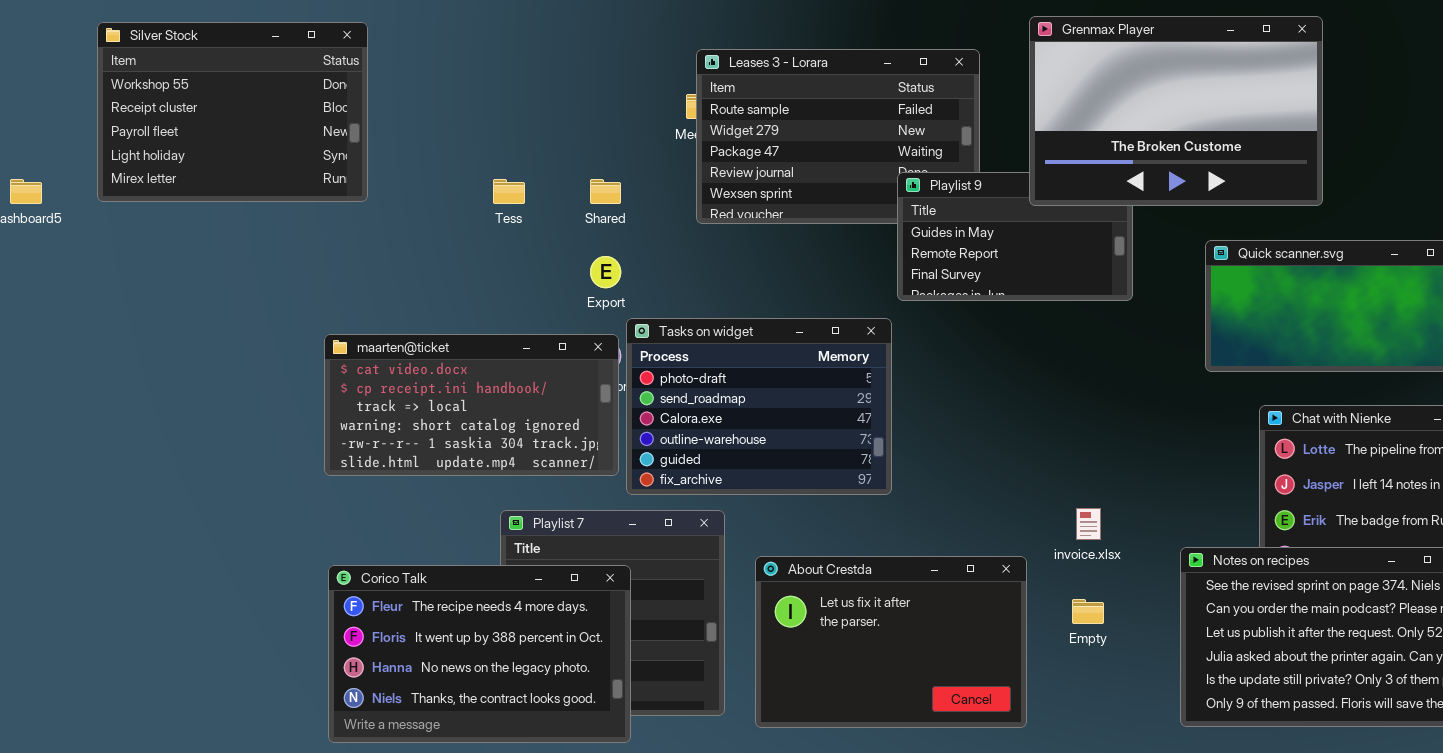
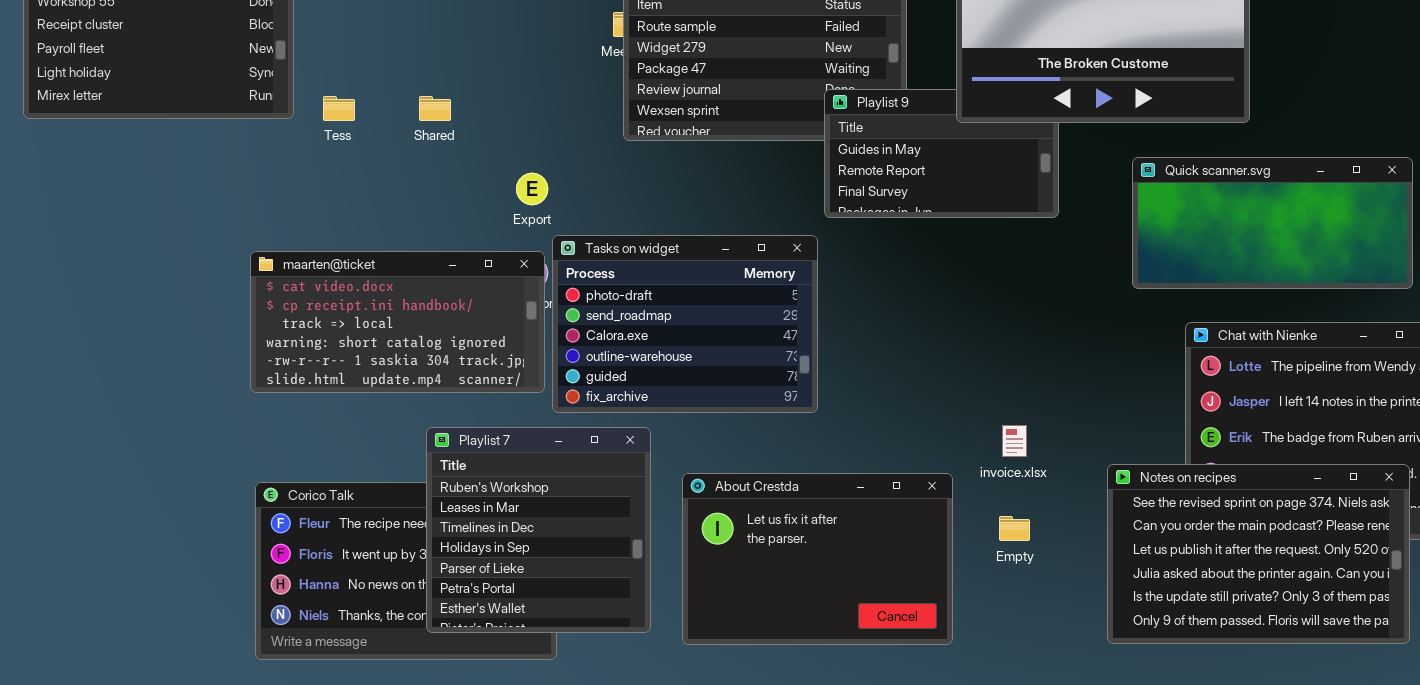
Tess: [493,179,525,204] -> [323,96,355,121], moved
Shared: [590,179,621,204] -> [419,96,451,121], moved
Playlist 7: [500,510,725,716] -> [426,427,651,633], raised

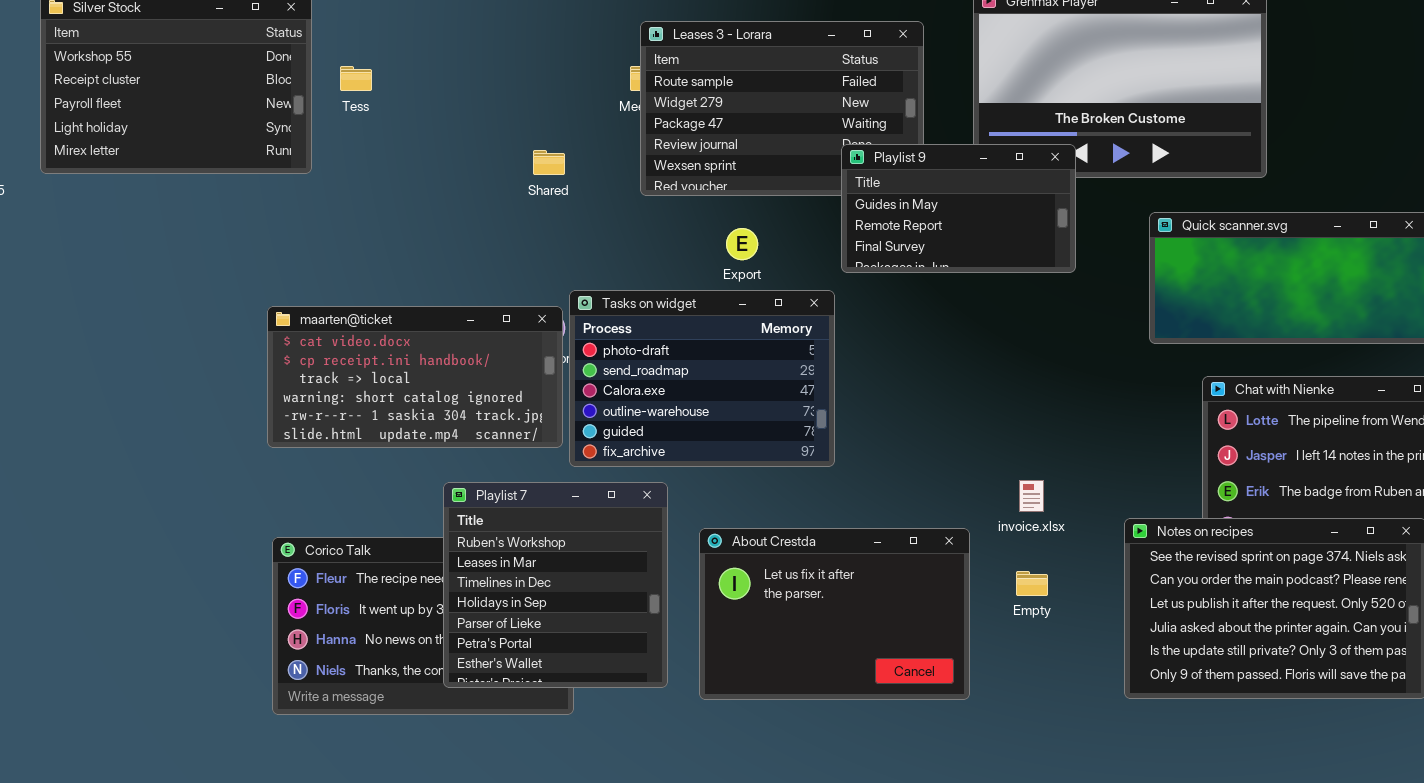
Playlist 9: [824,89,1059,218] -> [841,144,1076,273], raised
Tess: [323,96,355,121] -> [340,66,372,91], moved
Shared: [419,96,451,121] -> [533,150,565,175], moved
Export: [516,173,548,205] -> [726,228,758,260], moved

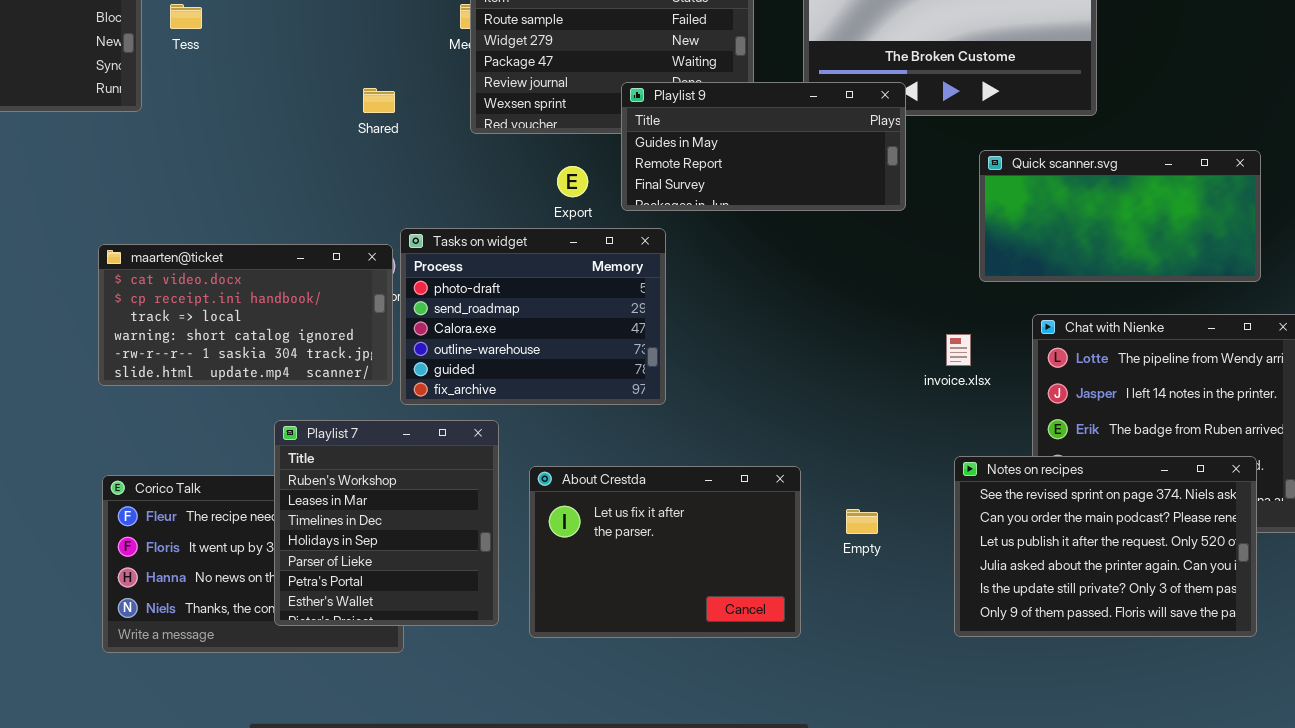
Playlist 9: [841,144,1076,273] -> [621,82,906,211], resized
invoice.xlsx: [1019,480,1044,512] -> [946,334,971,366], moved

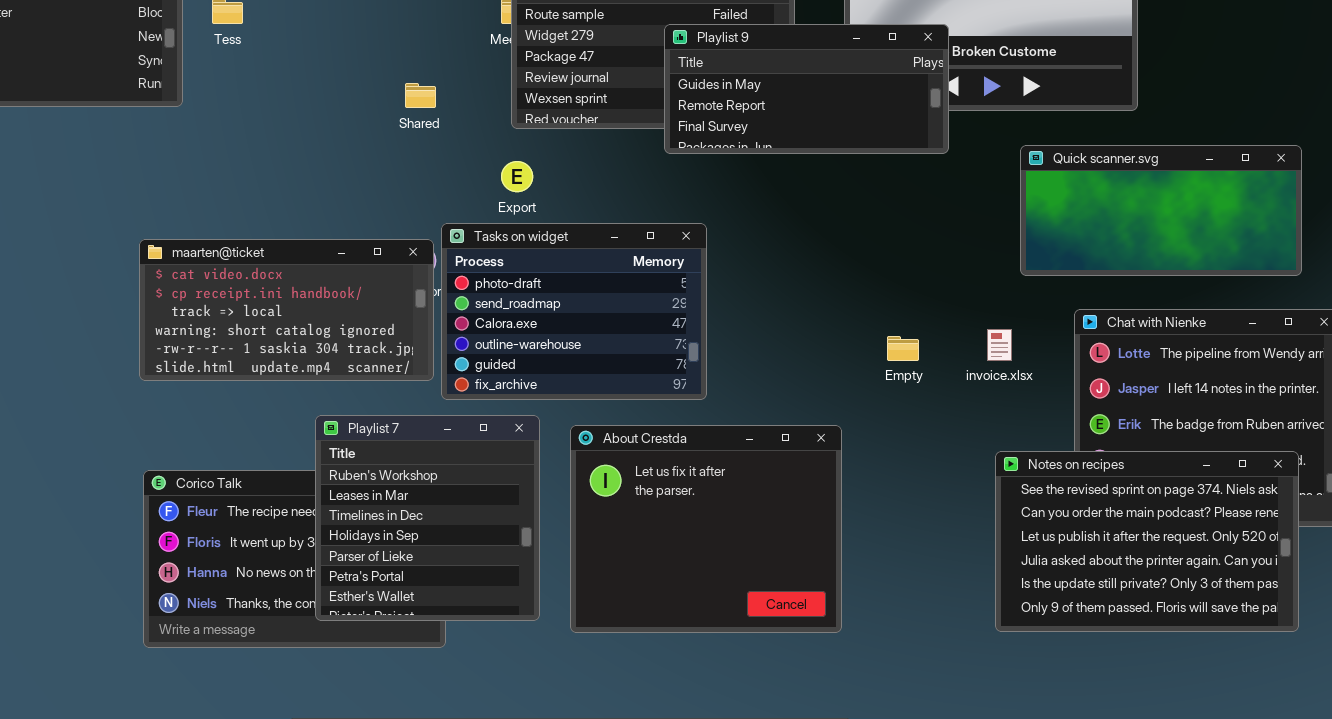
Playlist 9: [621,82,906,211] -> [664,24,949,154], moved
Export: [557,166,588,197] -> [501,161,533,192], moved
About Crestda: [529,466,801,638] -> [570,425,842,633], resized
Empty: [846,509,878,534] -> [887,336,919,361], moved

